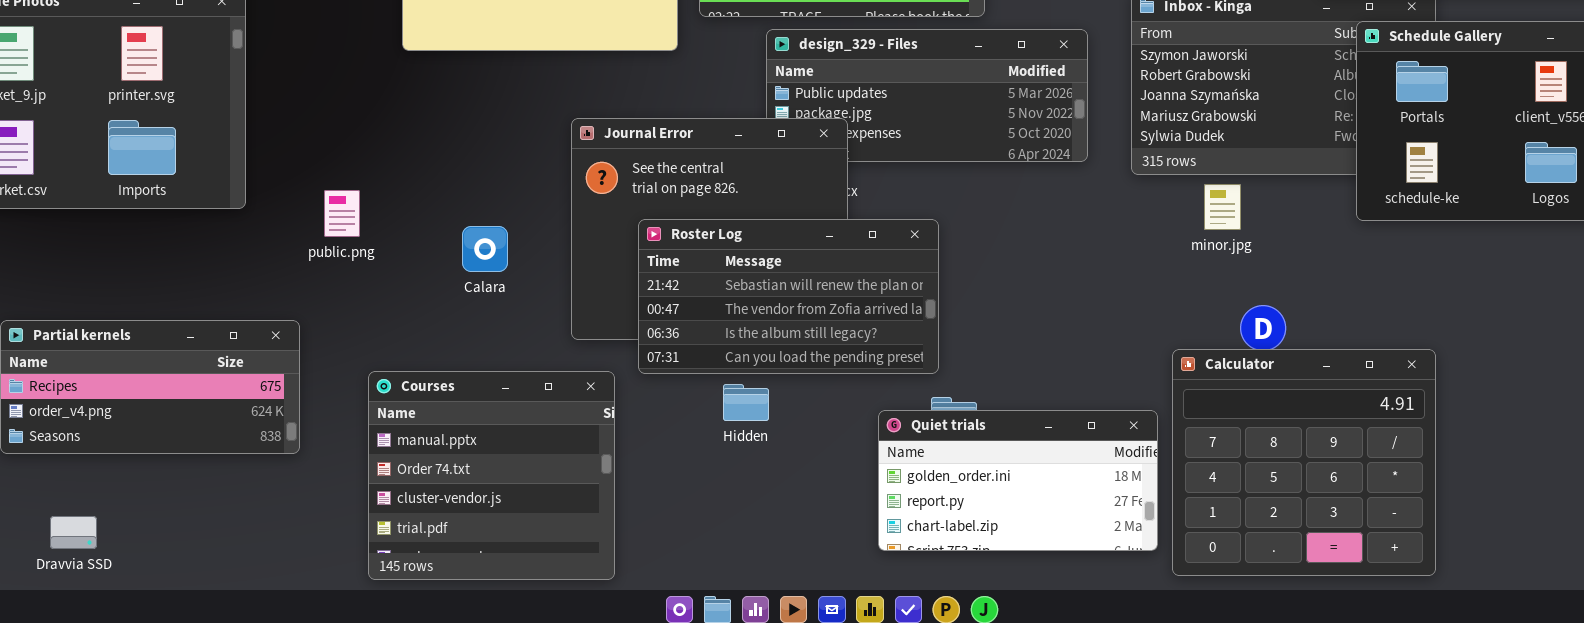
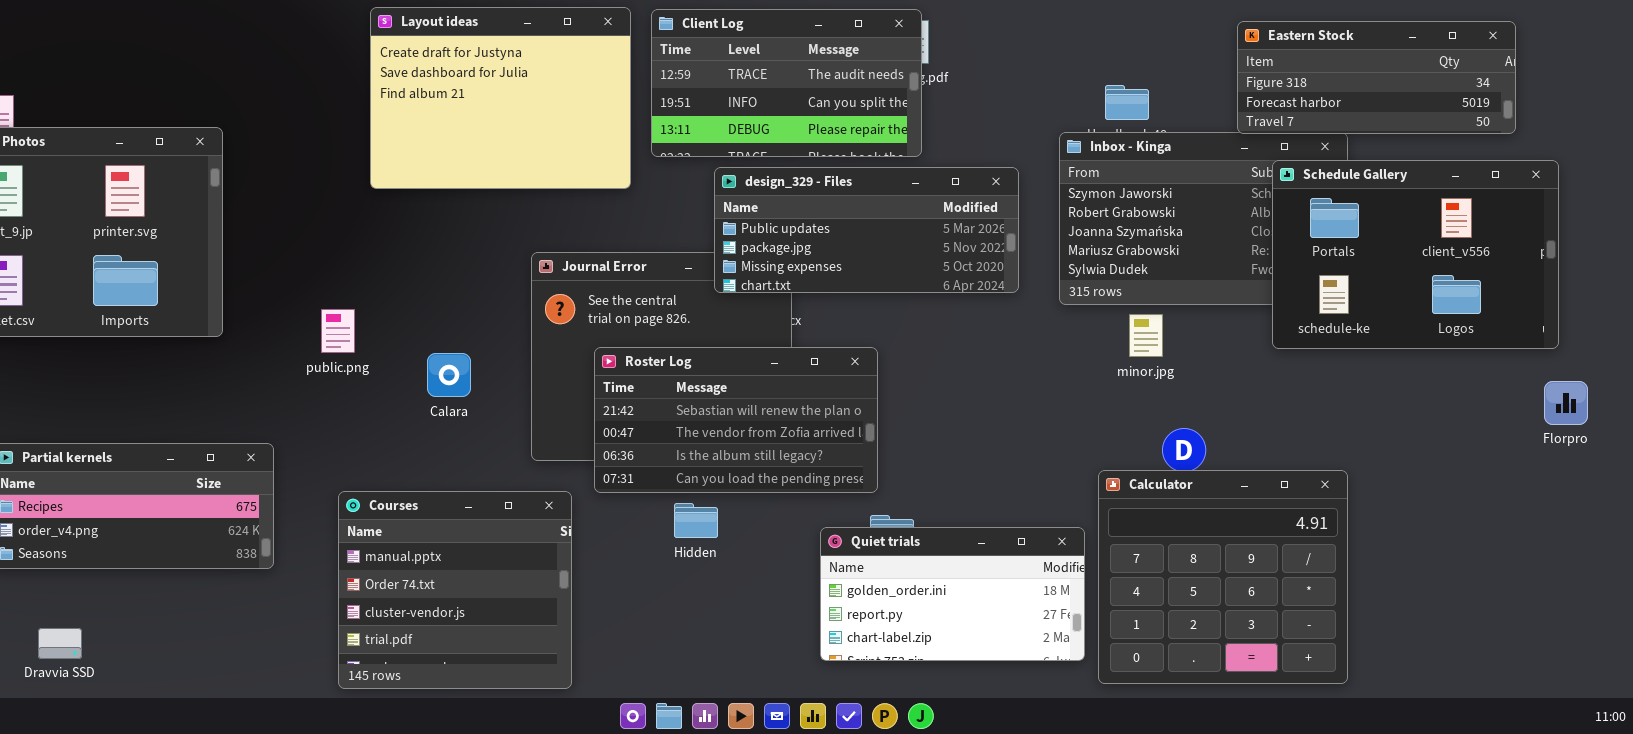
design_329 - Files: [766,29,1088,162] -> [714,167,1019,293], raised
public.png: [324,190,360,237] -> [321,309,355,353], moved

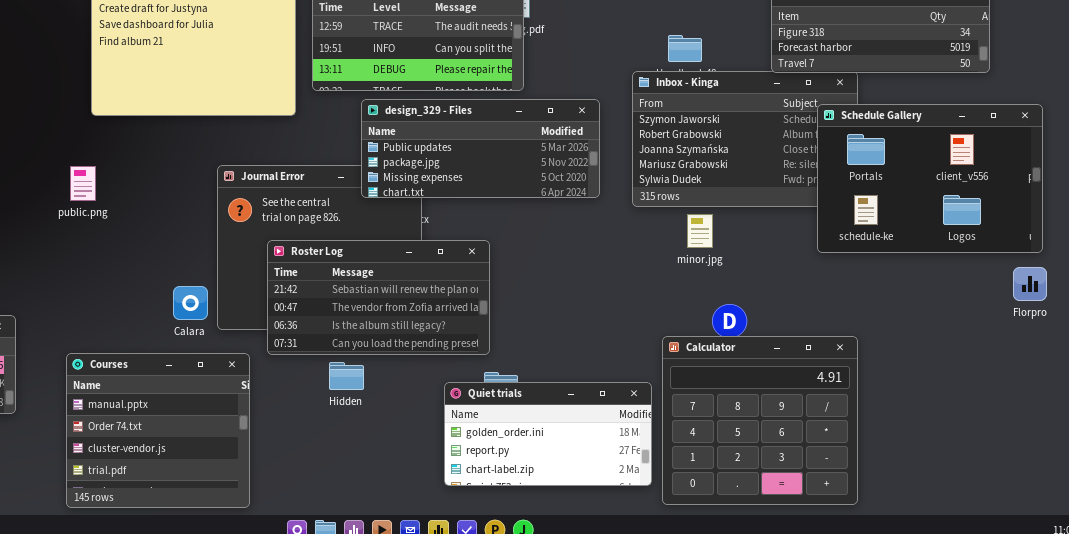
Schedule Gallery: [1272,160,1559,349] -> [817,104,1043,253], moved
public.png: [321,309,355,353] -> [70,166,96,201], moved
Calara: [427,353,471,397] -> [173,286,208,320], moved

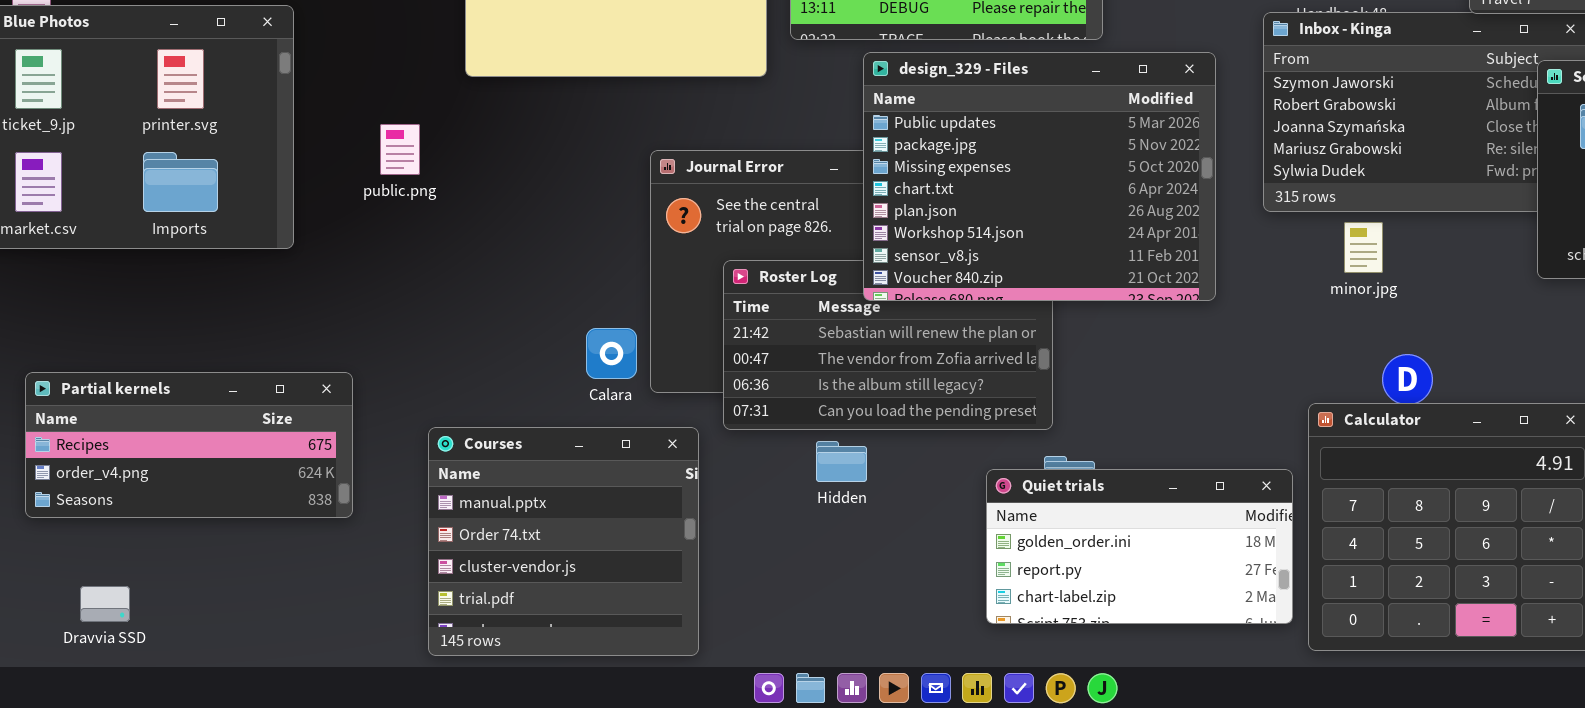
design_329 - Files: [361,99,600,198] -> [863,52,1216,301], resized
public.png: [70,166,96,201] -> [380,124,420,175], moved

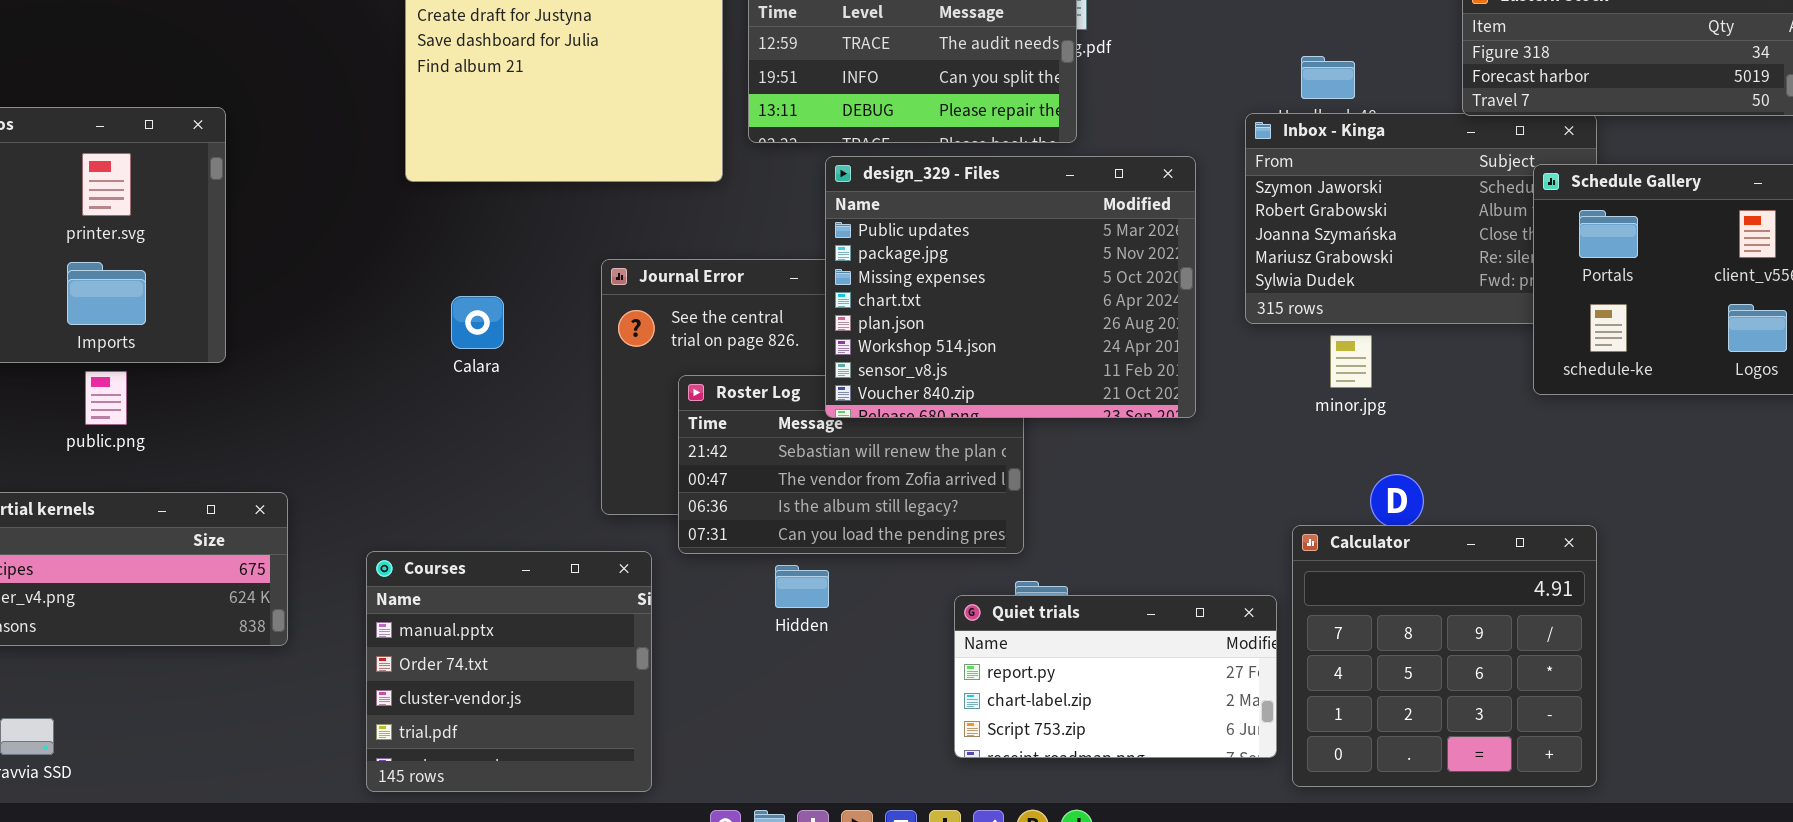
public.png: [380,124,420,175] -> [85,371,127,425], moved
Calara: [586,328,637,379] -> [451,296,504,349], moved
Quiet trials: [986,469,1293,624] -> [954,595,1277,758], scrolled down 1 row

